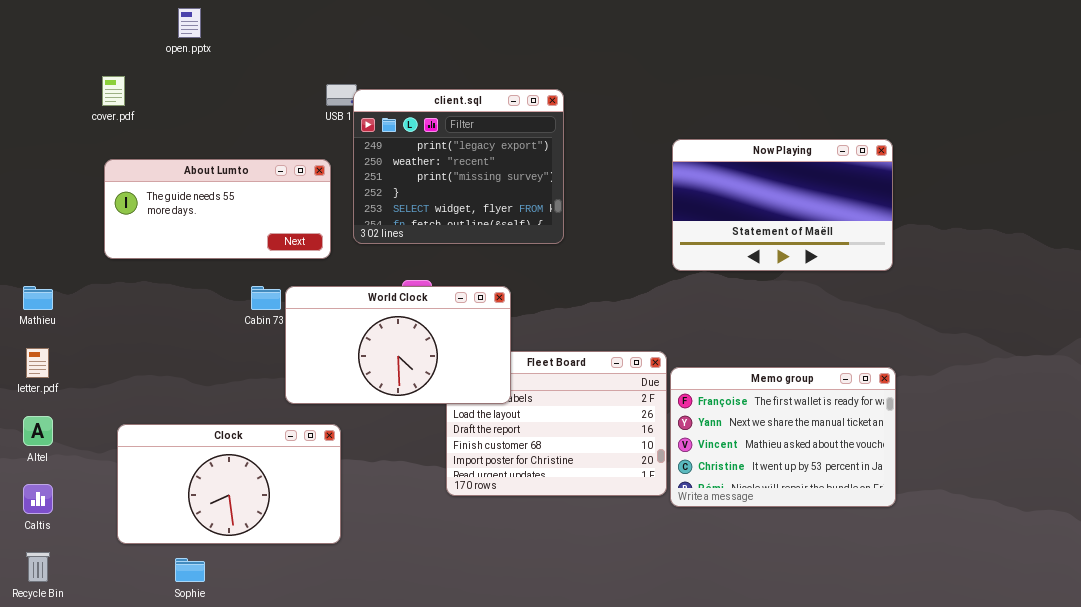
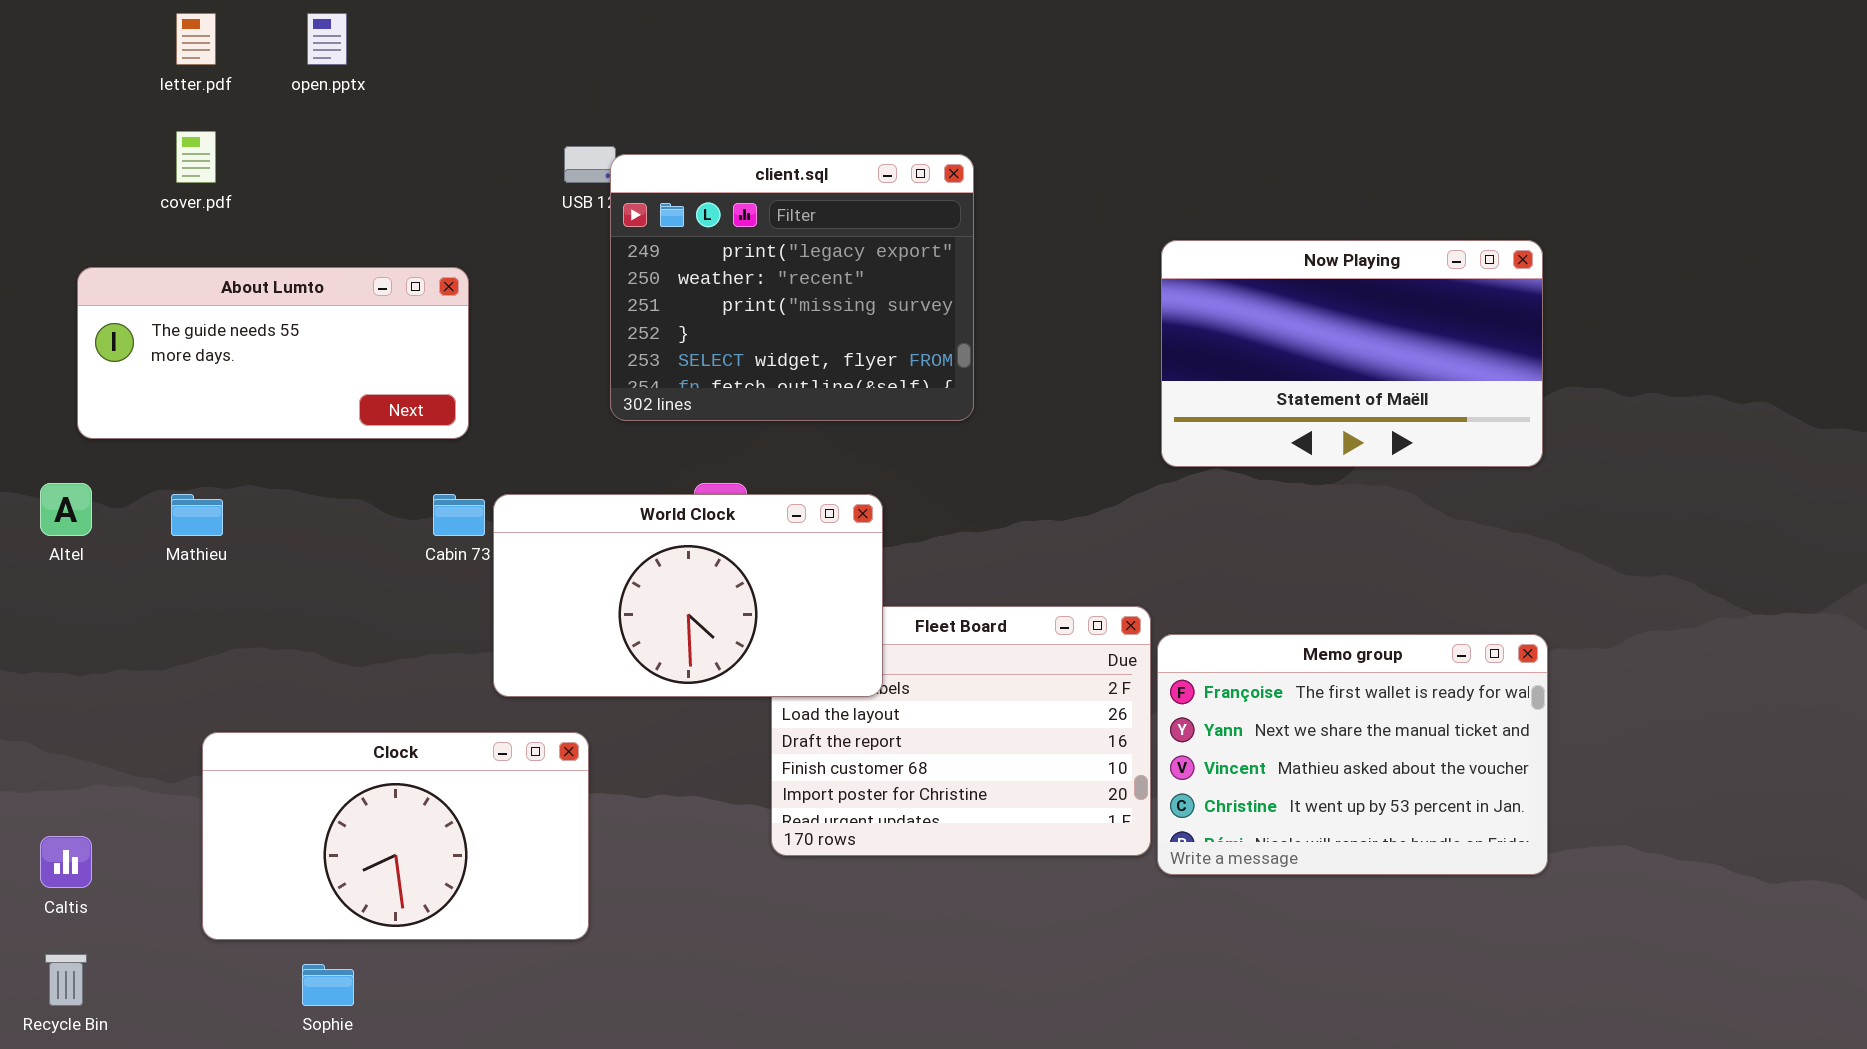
About Lumto: [104,159,331,259] -> [77,267,469,439], moved
Mathieu: [23,286,53,310] -> [171,494,223,536], moved
letter.pdf: [26,348,49,378] -> [176,13,216,65], moved
Altel: [23,416,53,446] -> [40,483,92,536], moved

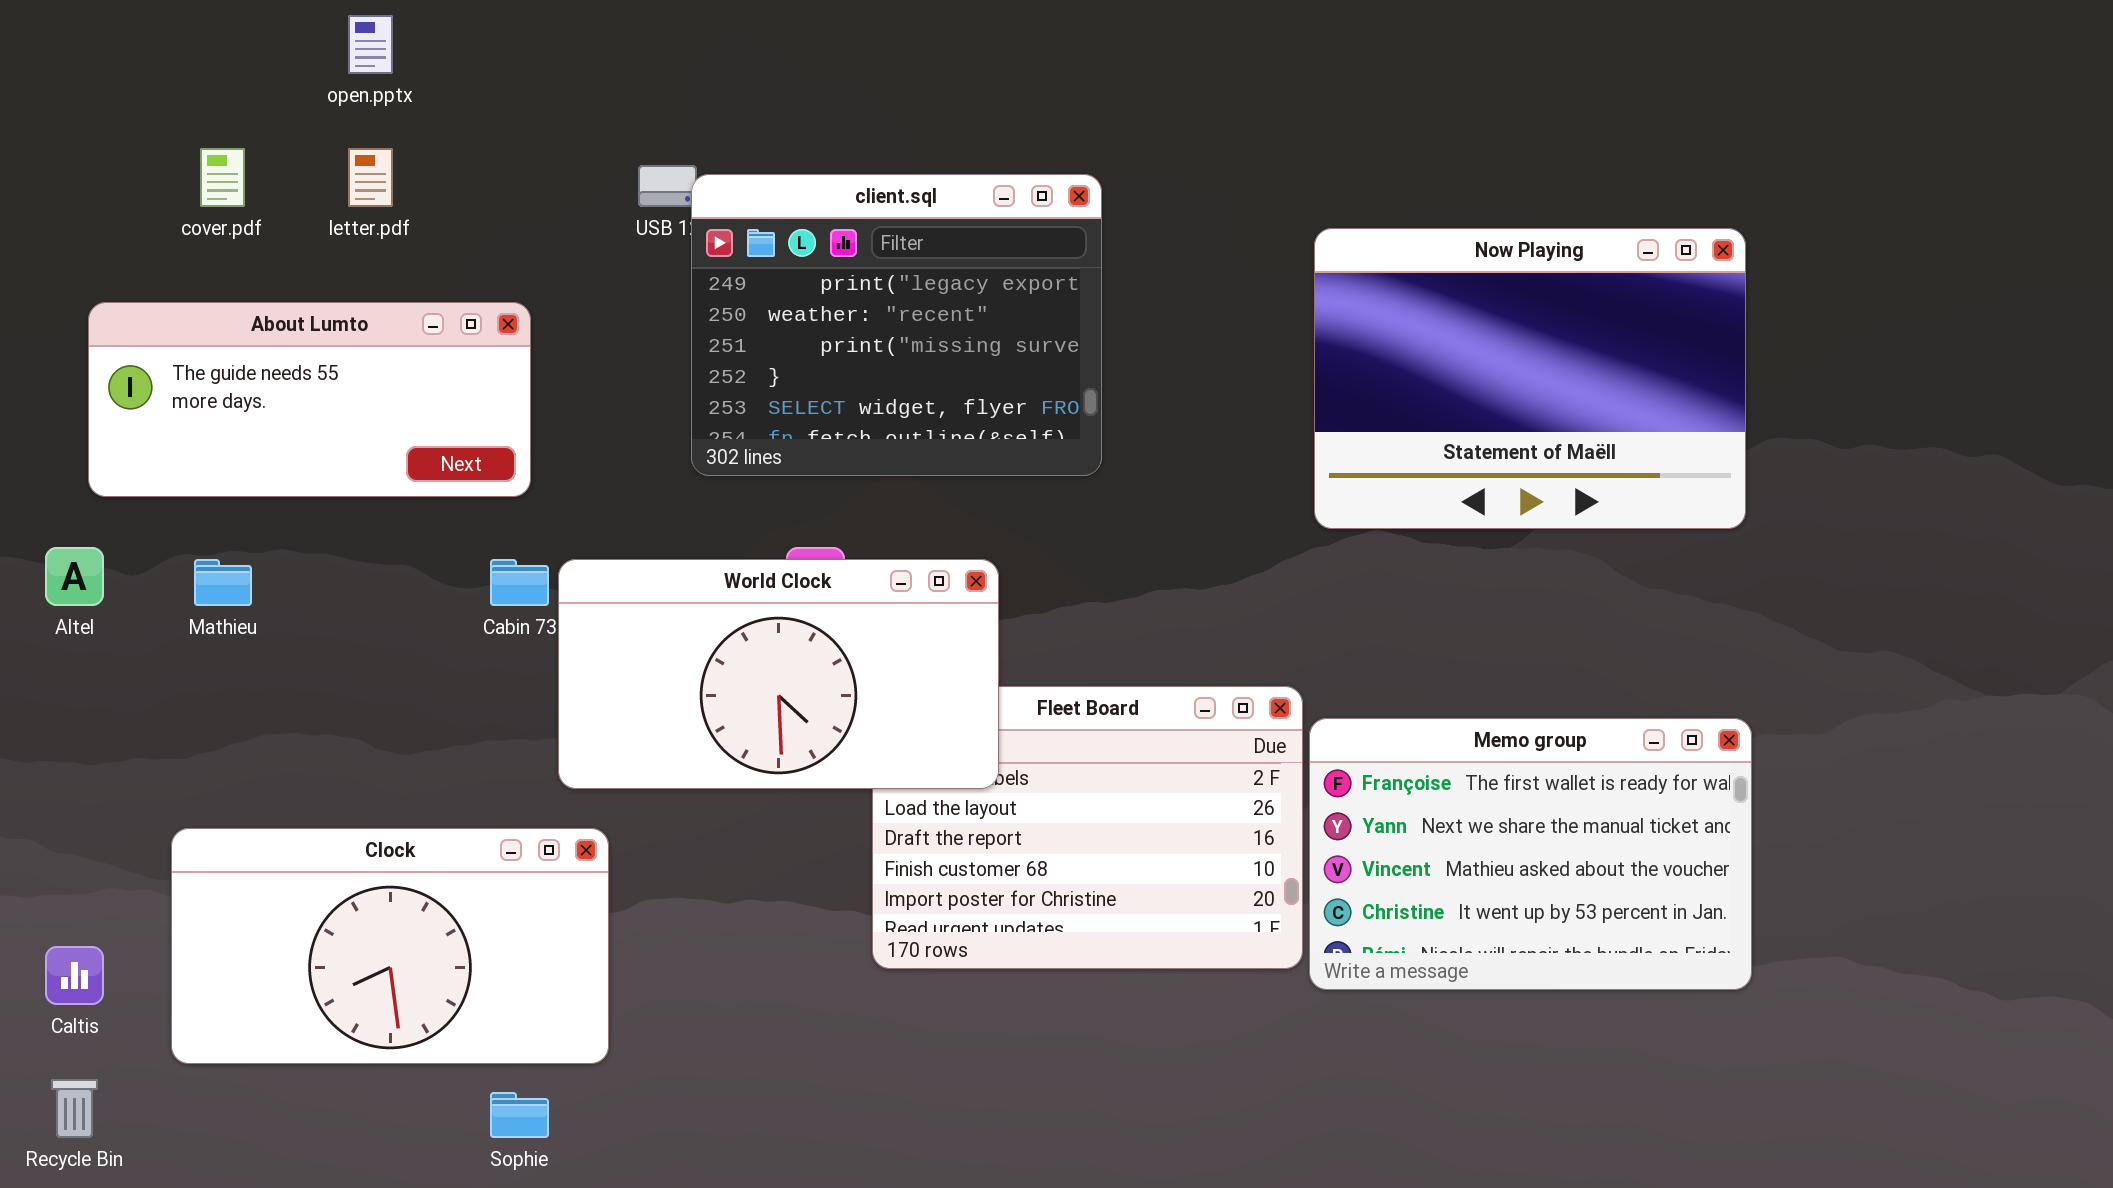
letter.pdf: [176,13,216,65] -> [348,148,393,207], moved
Now Playing: [1161,240,1543,467] -> [1314,228,1746,529], resized
Clock: [202,732,589,940] -> [171,828,609,1064], moved
Sophie: [302,964,354,1006] -> [490,1092,549,1138], moved

